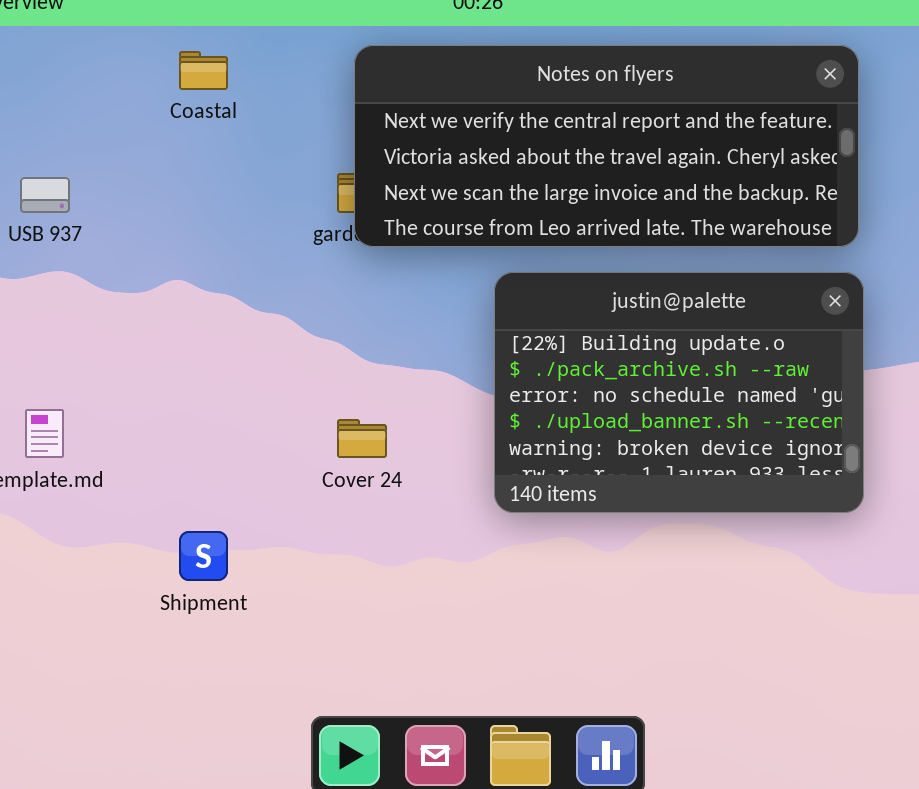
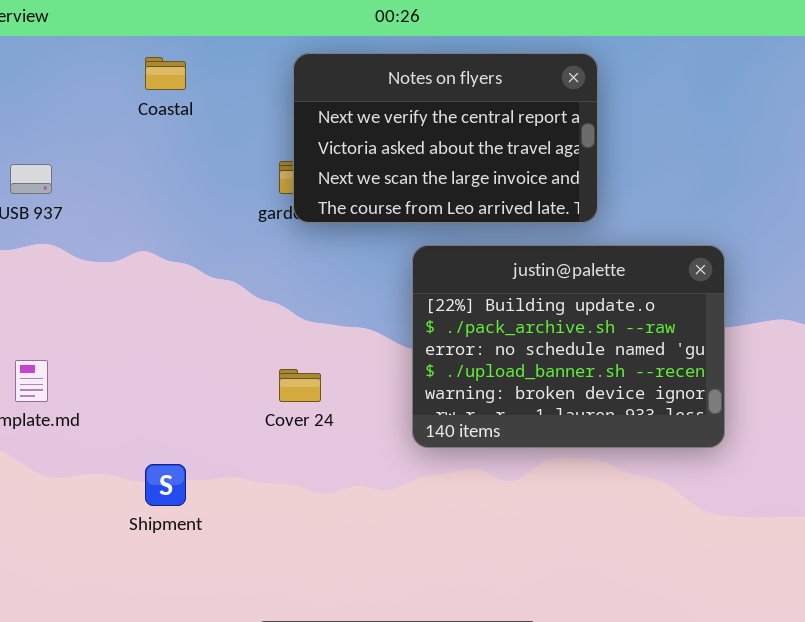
Notes on flyers: [354,45,859,247] -> [293,53,598,223], resized

